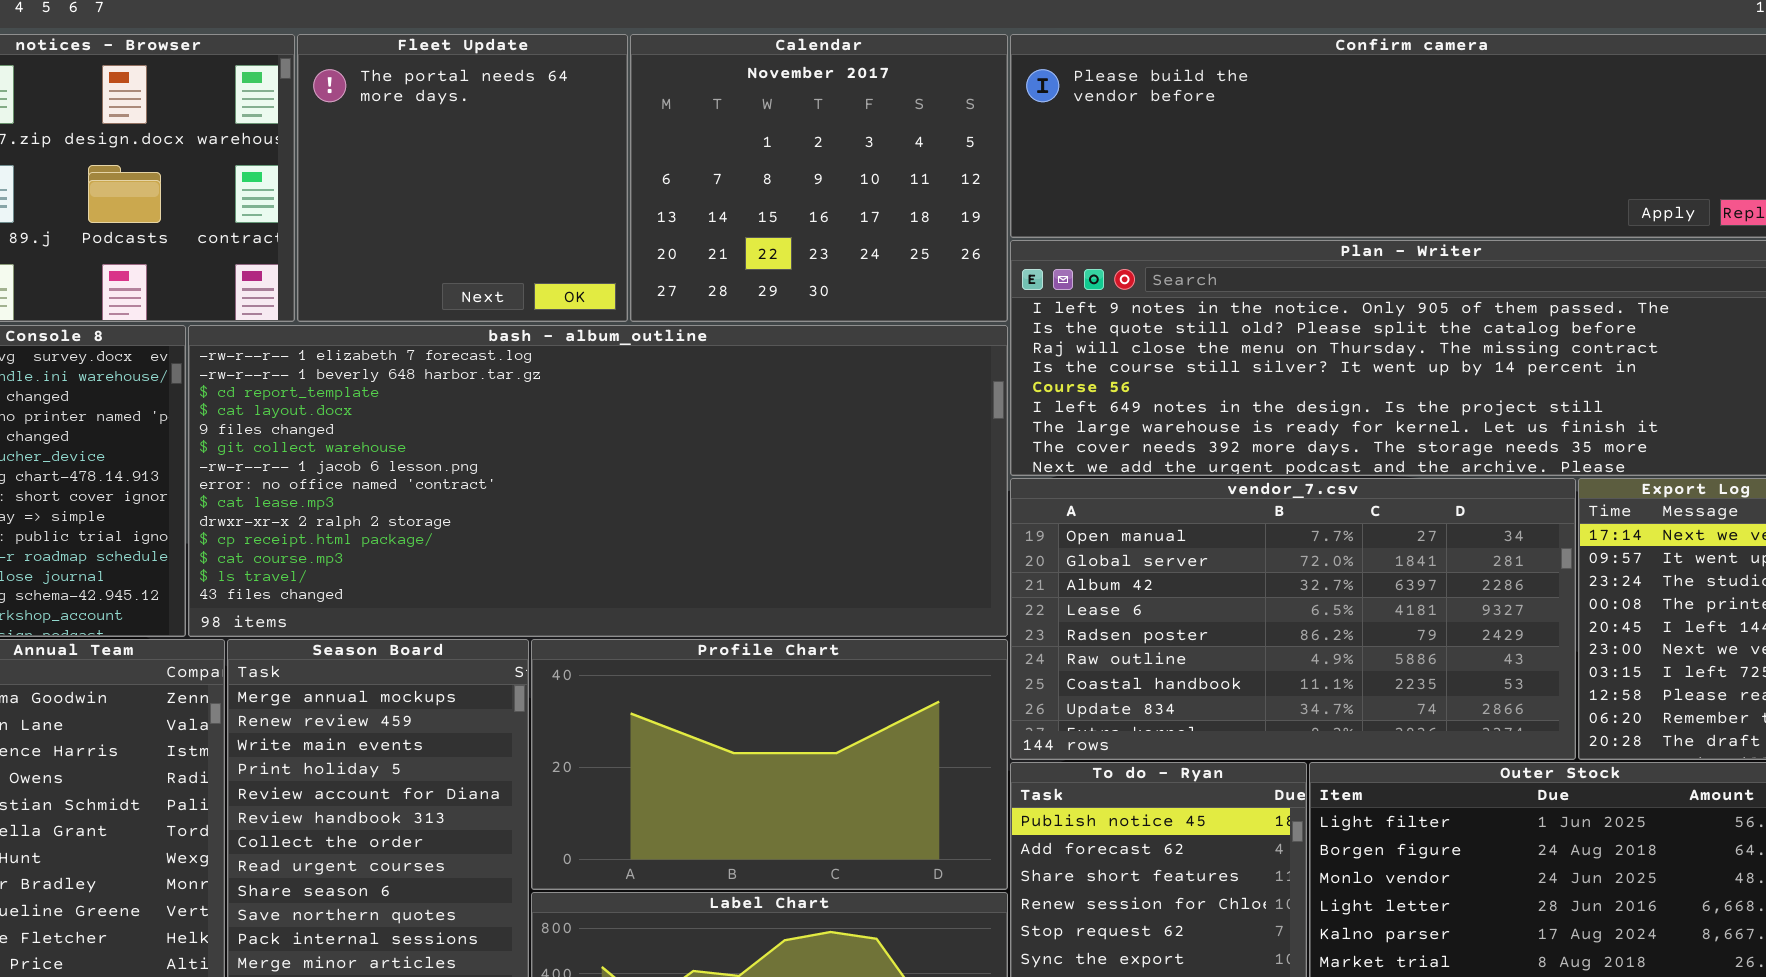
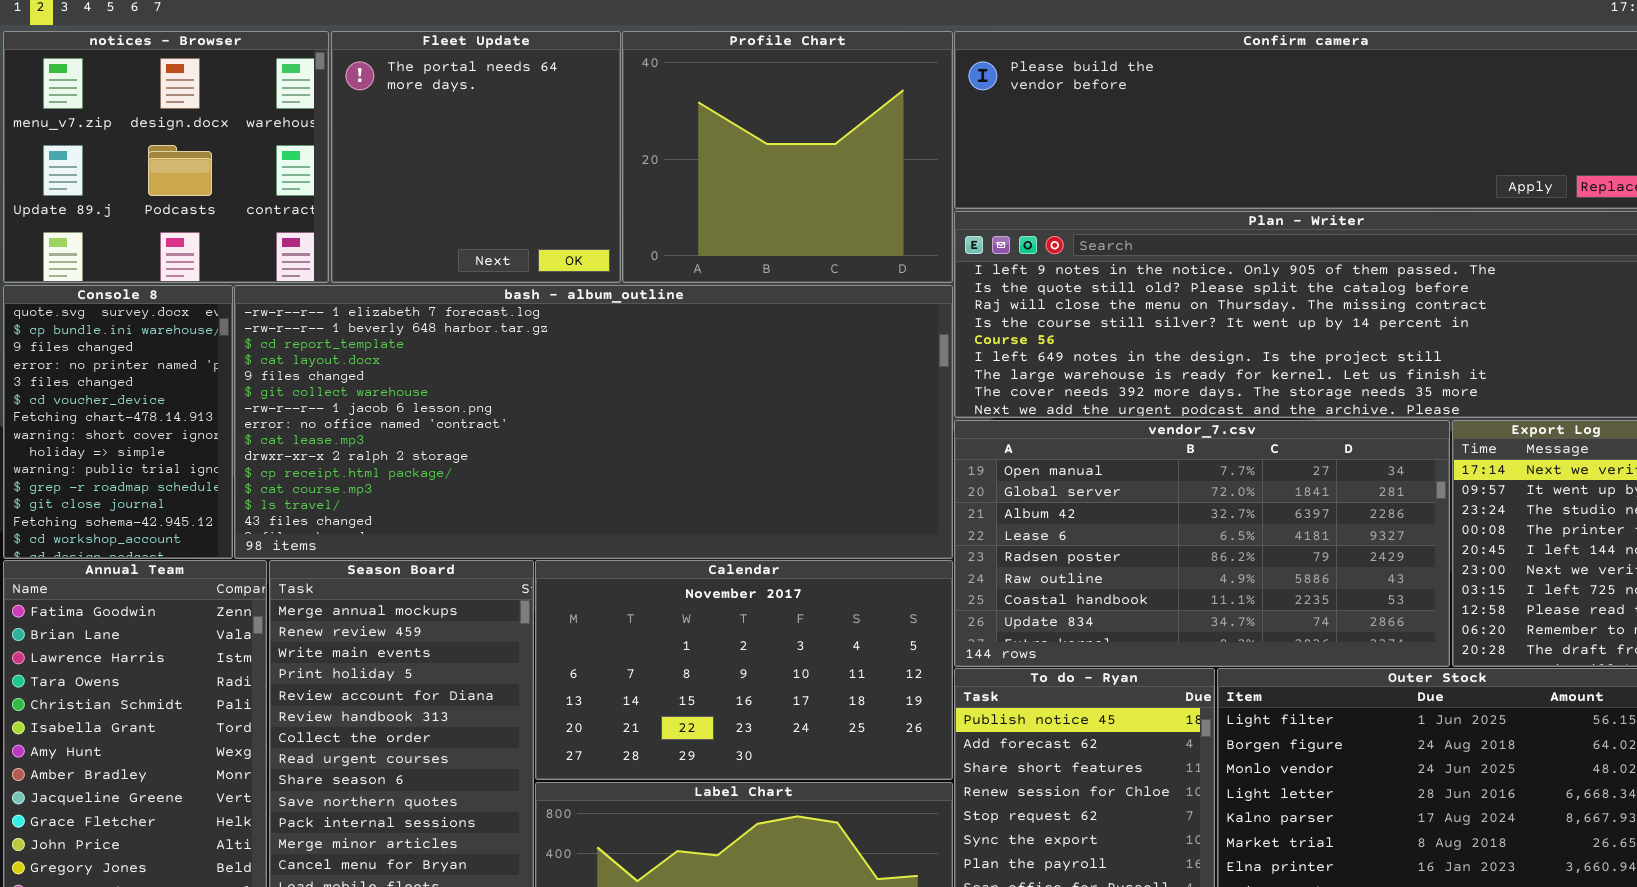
Calendar: [630,34,1008,322] -> [535,560,953,780], moved, resized
Profile Chart: [531,639,1008,890] -> [622,31,953,283], moved, resized

